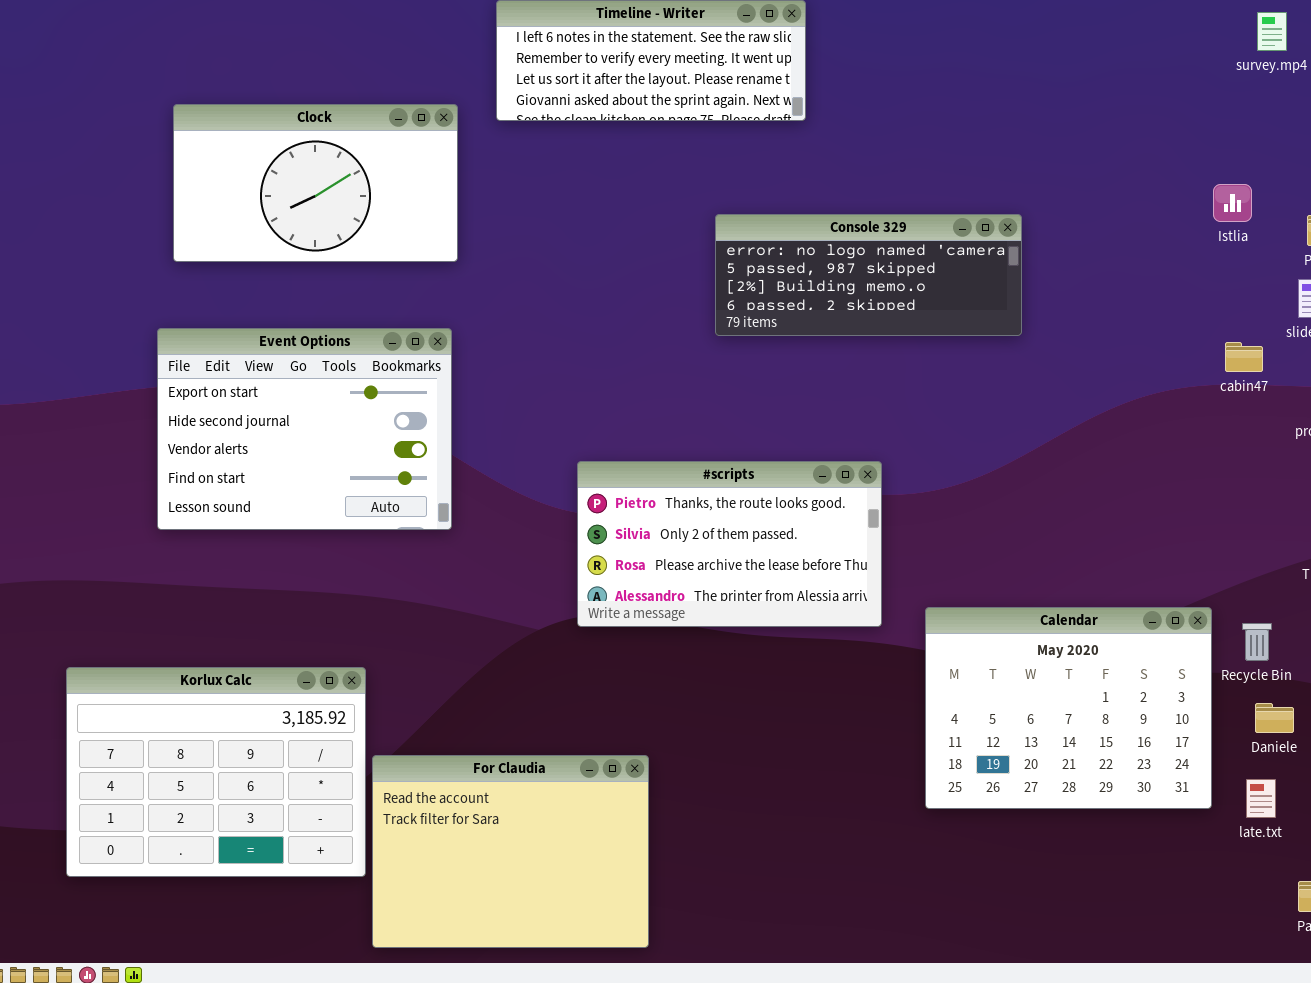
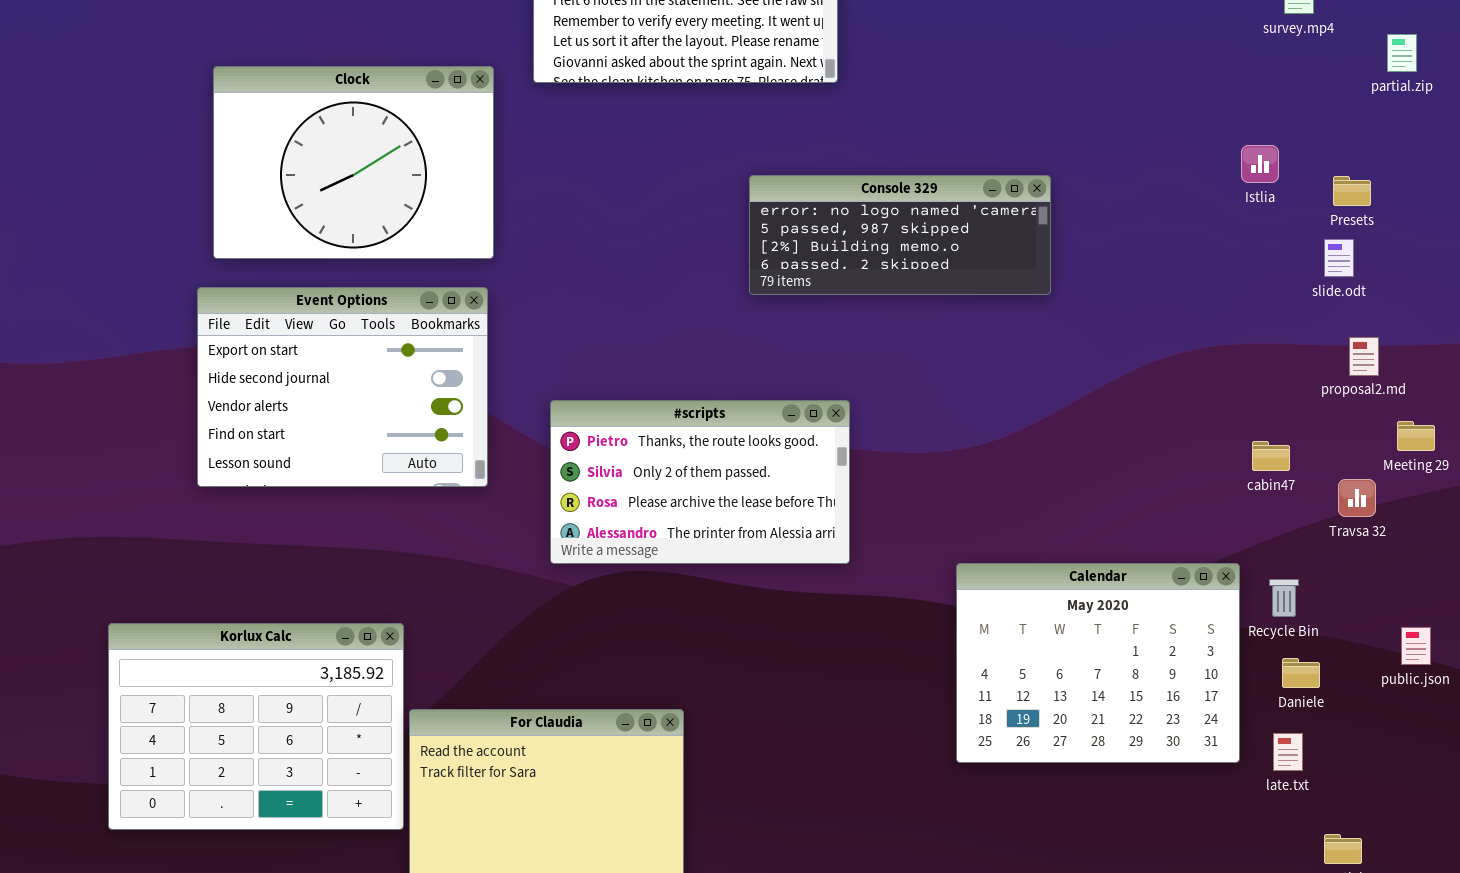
Clock: [173,104,458,262] -> [213,66,494,259], resized
cabin47: [1225,342,1263,372] -> [1252,441,1290,471], moved
#scripts: [577,461,882,627] -> [550,400,850,564], moved

